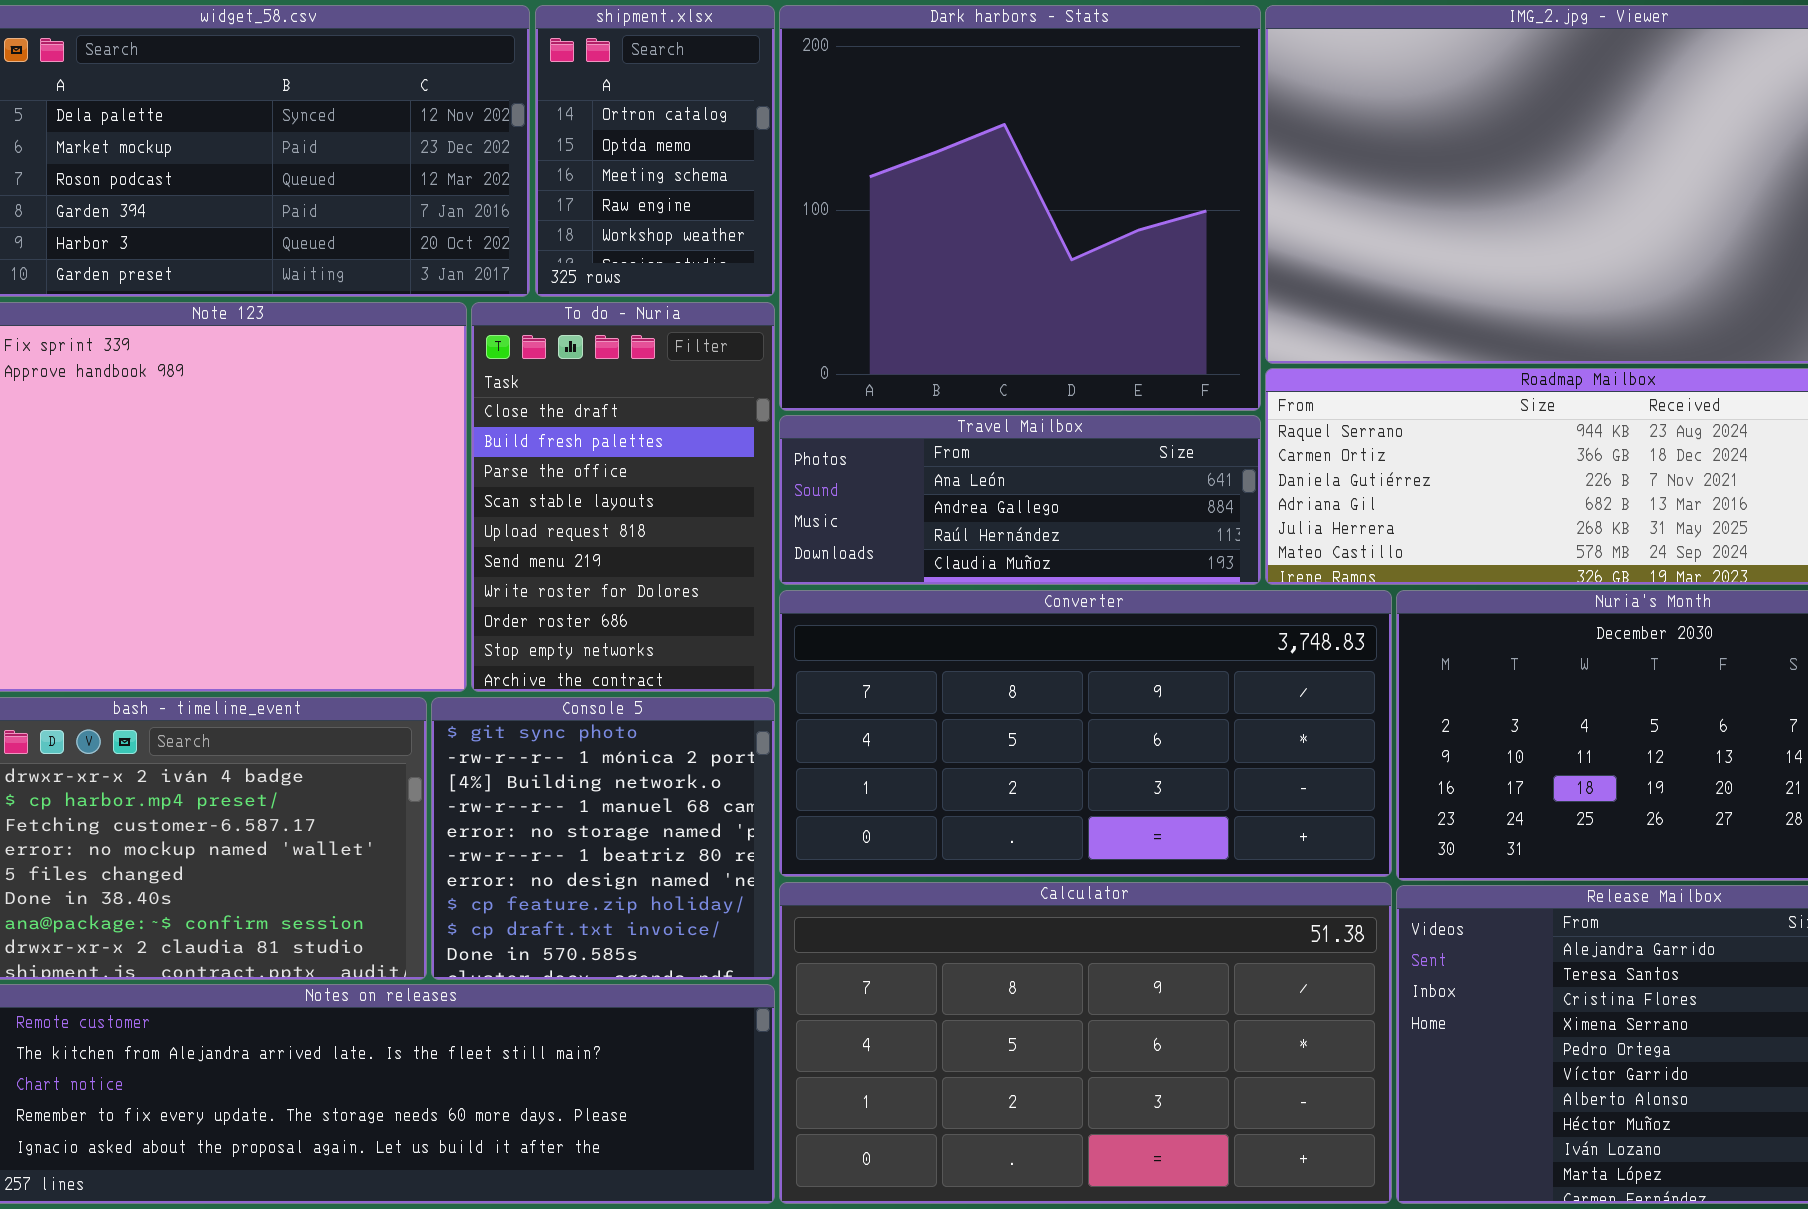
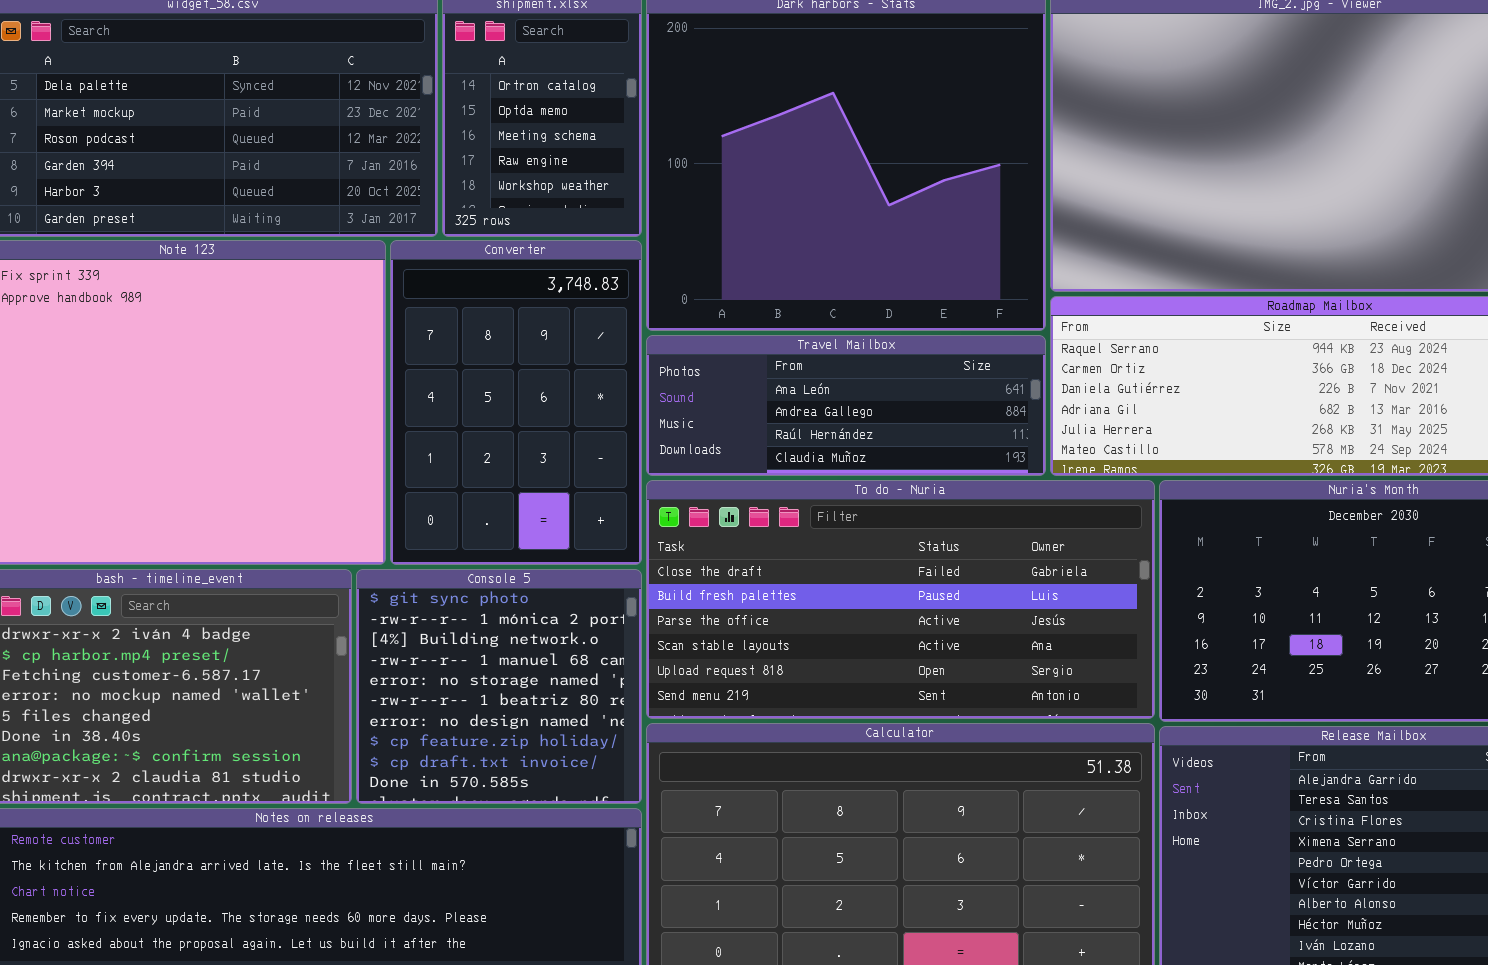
To do - Nuria: [471,302,775,692] -> [646,480,1155,719], moved, resized
Converter: [779,590,1392,877] -> [390,240,642,565], moved, resized

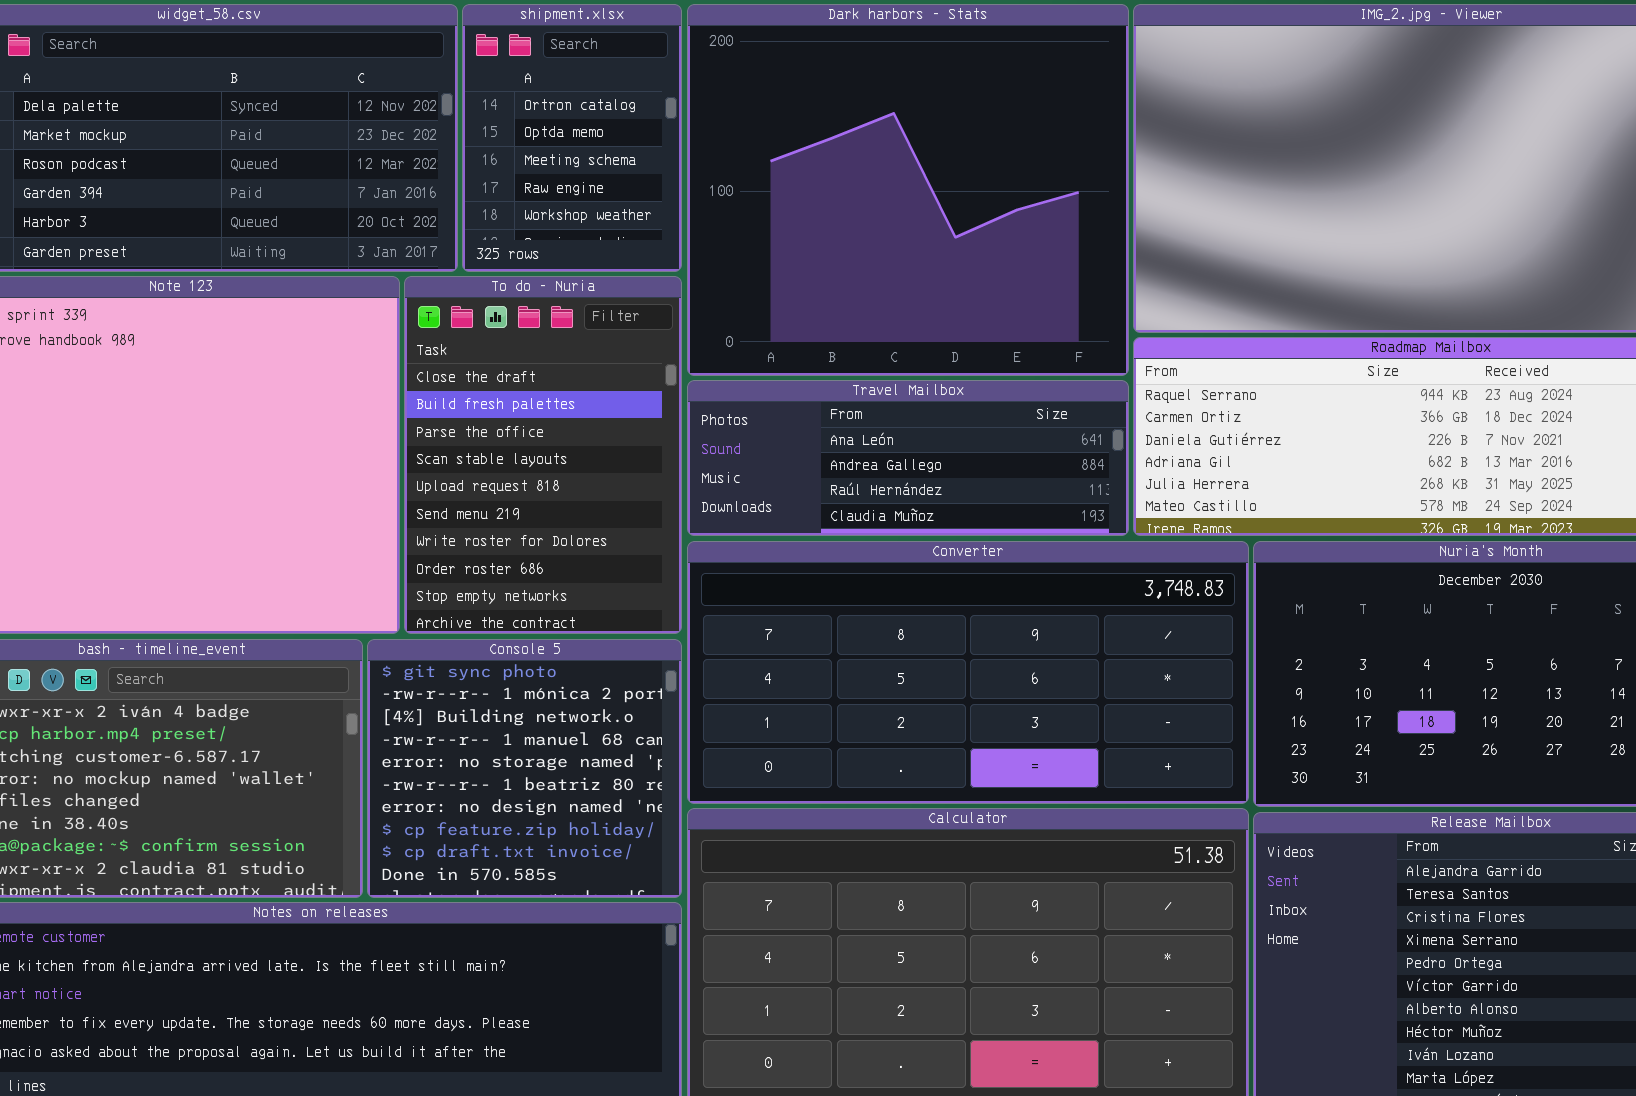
Converter: [390,240,642,565] -> [687,541,1249,804], moved, resized
To do - Nuria: [646,480,1155,719] -> [404,276,682,634], moved, resized

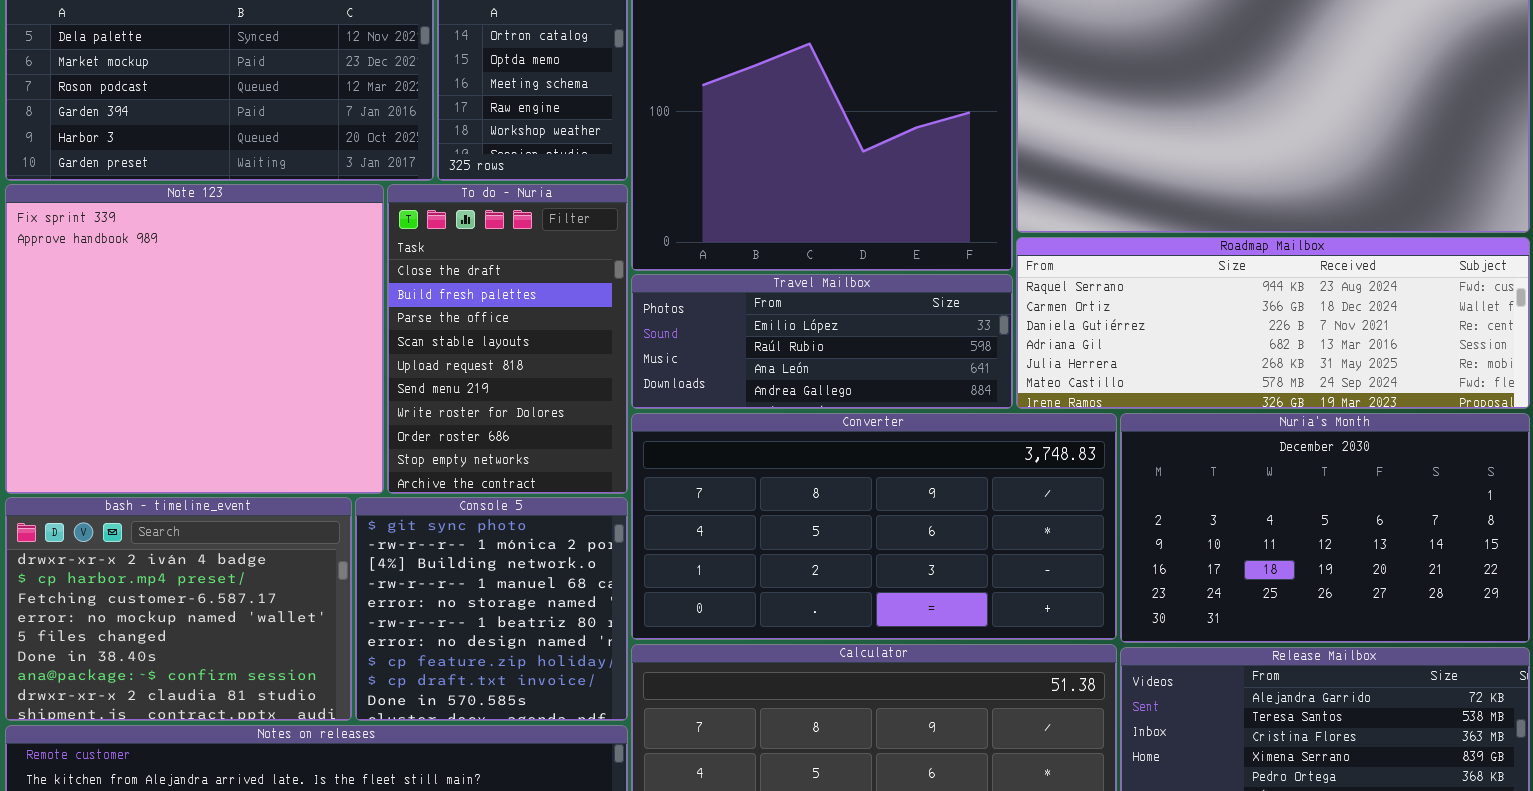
Travel Mailbox: [687,380,1129,536] -> [631,274,1013,409], scrolled up 2 rows

